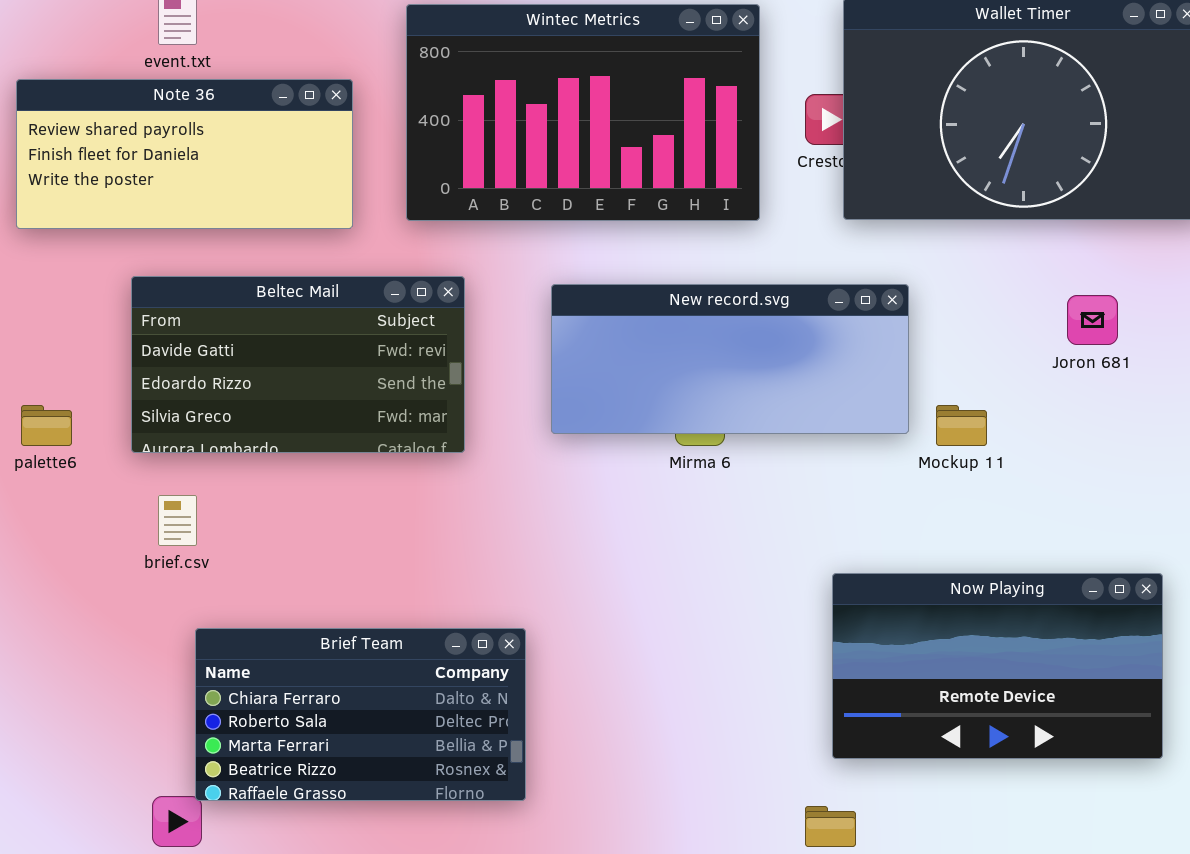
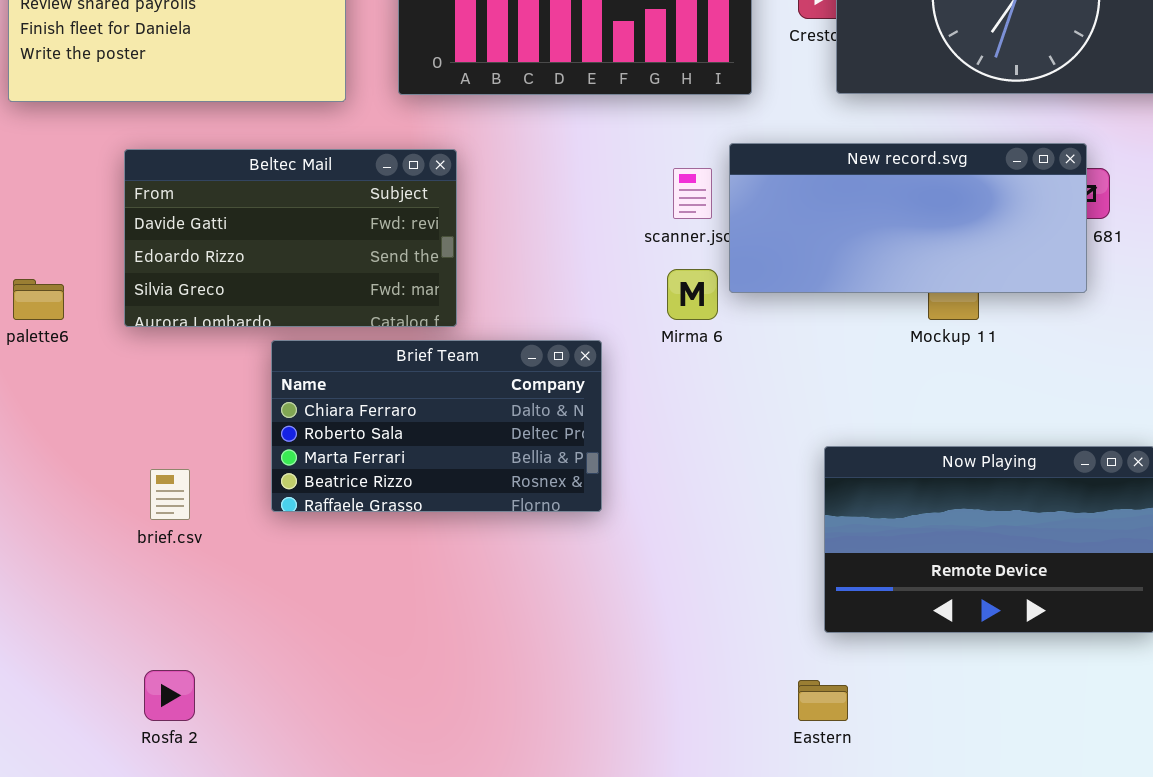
New record.svg: [551,284,909,434] -> [729,143,1087,293], moved
brief.csv: [158,495,197,546] -> [150,469,190,520], moved
Brief Team: [195,628,526,801] -> [271,340,602,512], moved

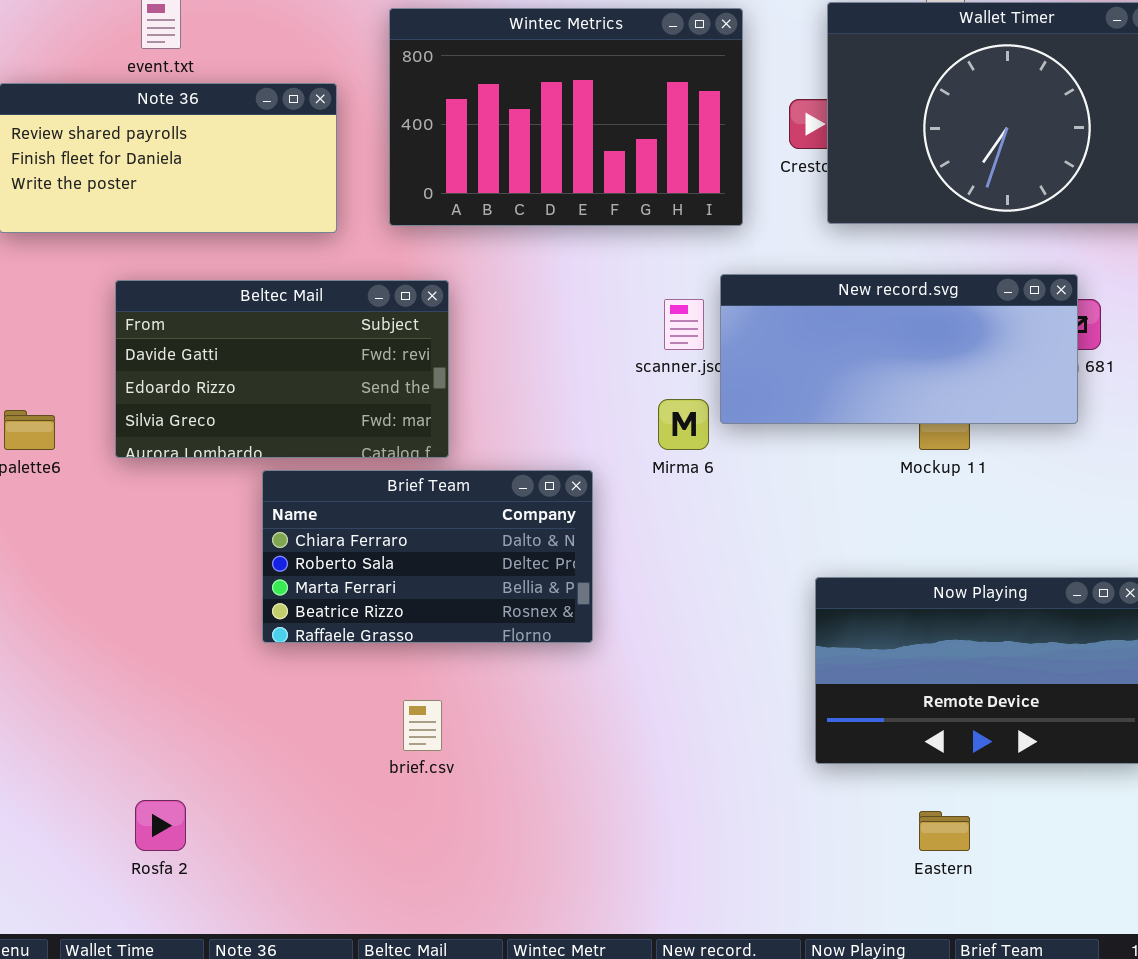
brief.csv: [150,469,190,520] -> [403,700,442,751], moved
Eastern: [798,680,848,721] -> [919,811,970,851], moved

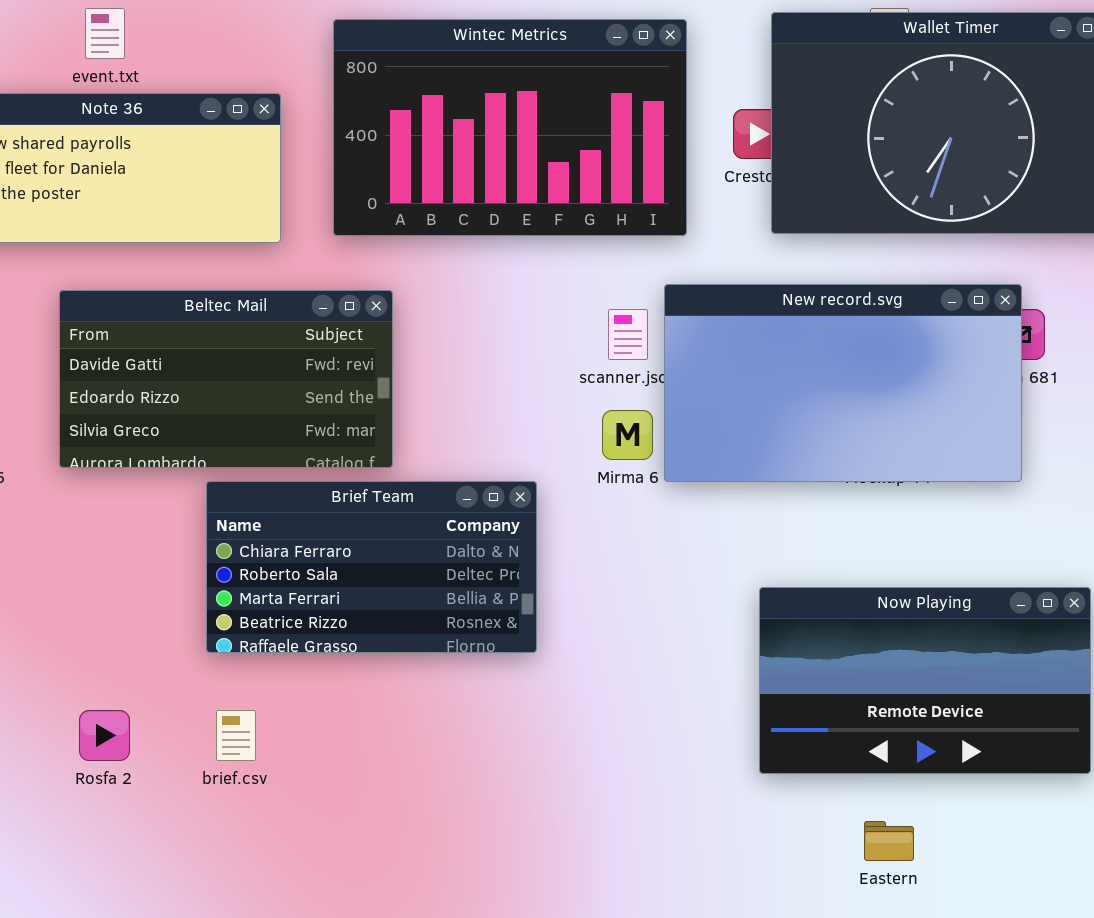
New record.svg: [720,274,1078,424] -> [664,284,1022,482], resized
brief.csv: [403,700,442,751] -> [216,710,256,761], moved
Rosfa 2: [135,800,186,851] -> [79,710,130,761], moved

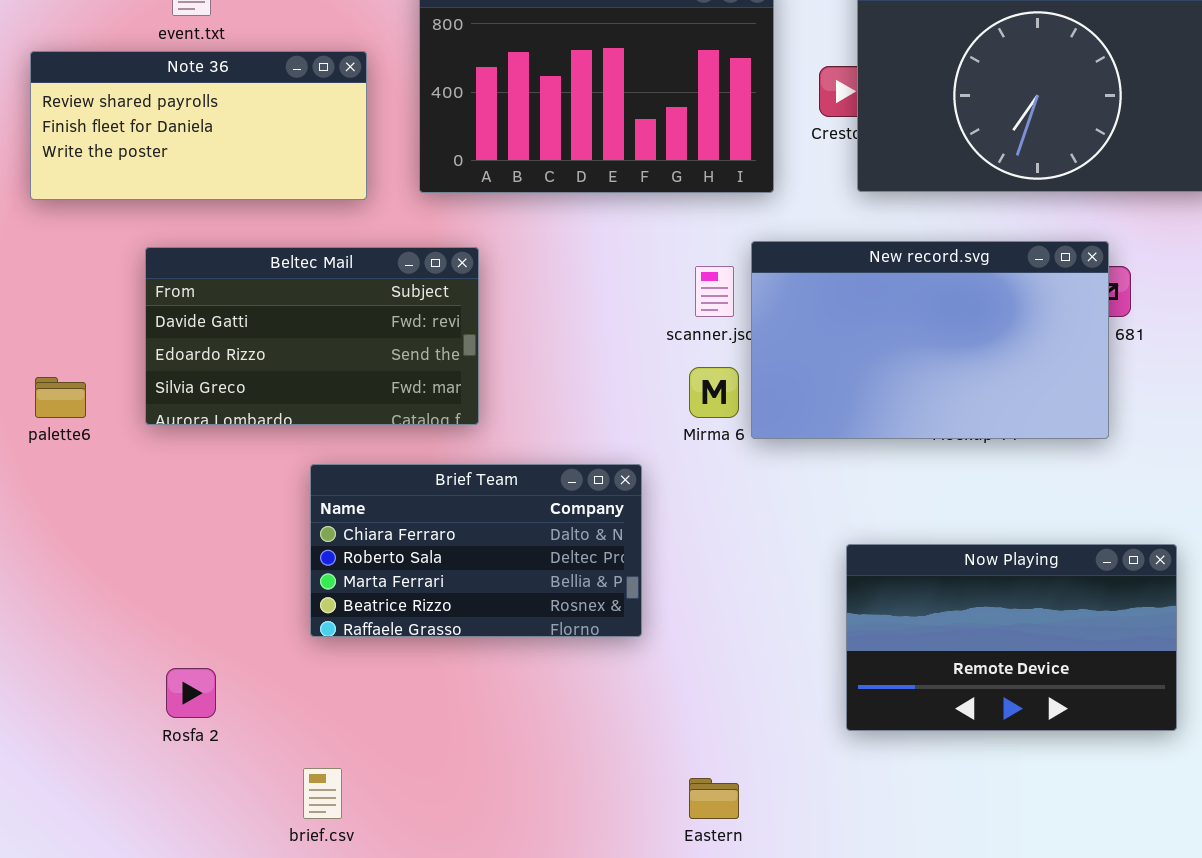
Brief Team: [206,481,537,653] -> [310,464,642,637], moved
brief.csv: [216,710,256,761] -> [303,768,342,819], moved
Eastern: [864,821,914,861] -> [689,778,739,819], moved

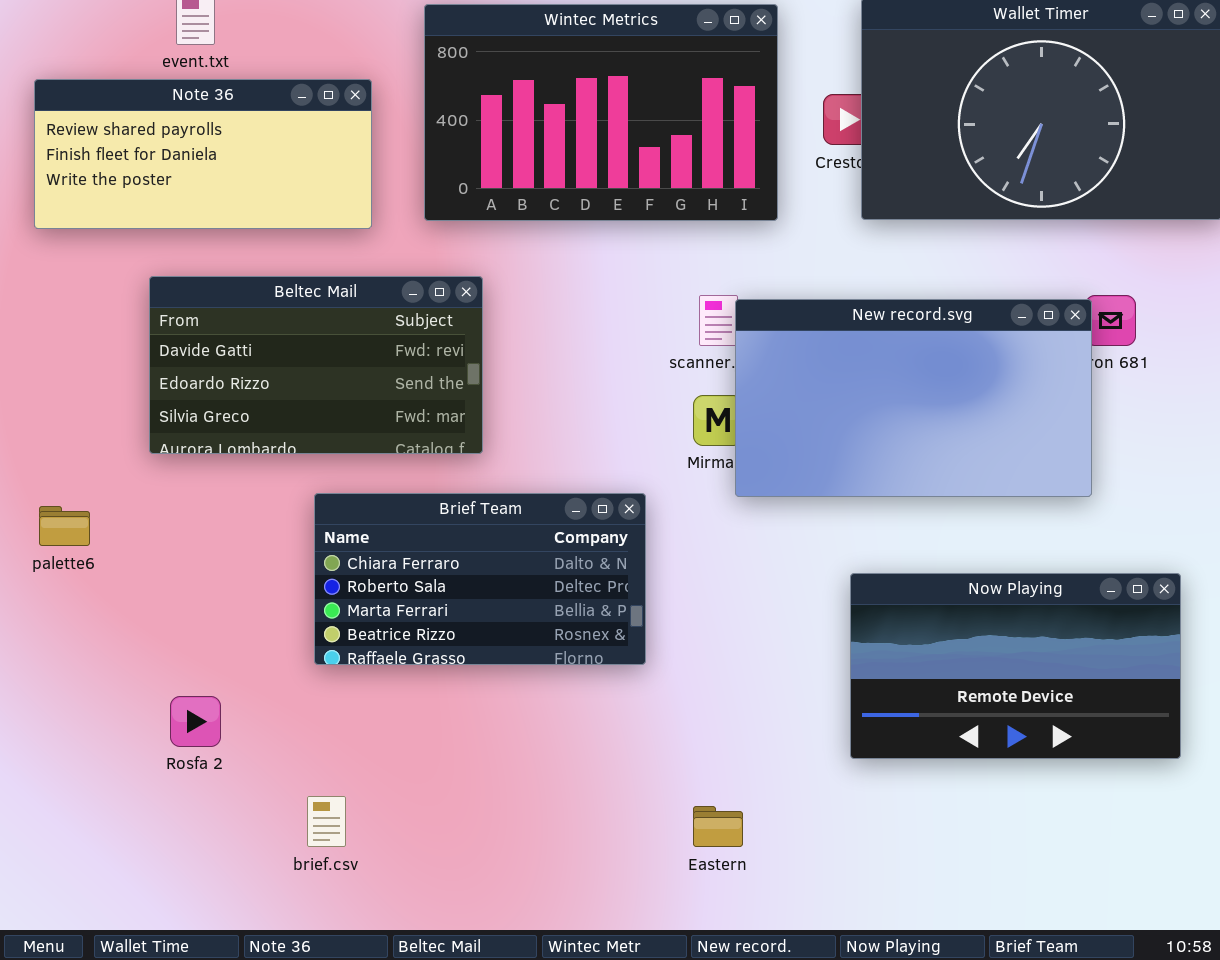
New record.svg: [751,241,1109,439] -> [735,299,1092,497], moved
palette6: [35,377,86,418] -> [39,506,90,546], moved

